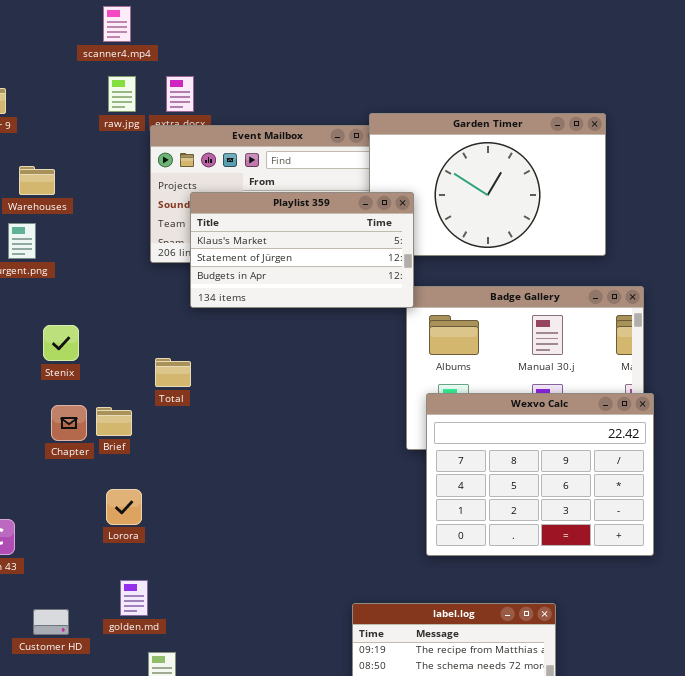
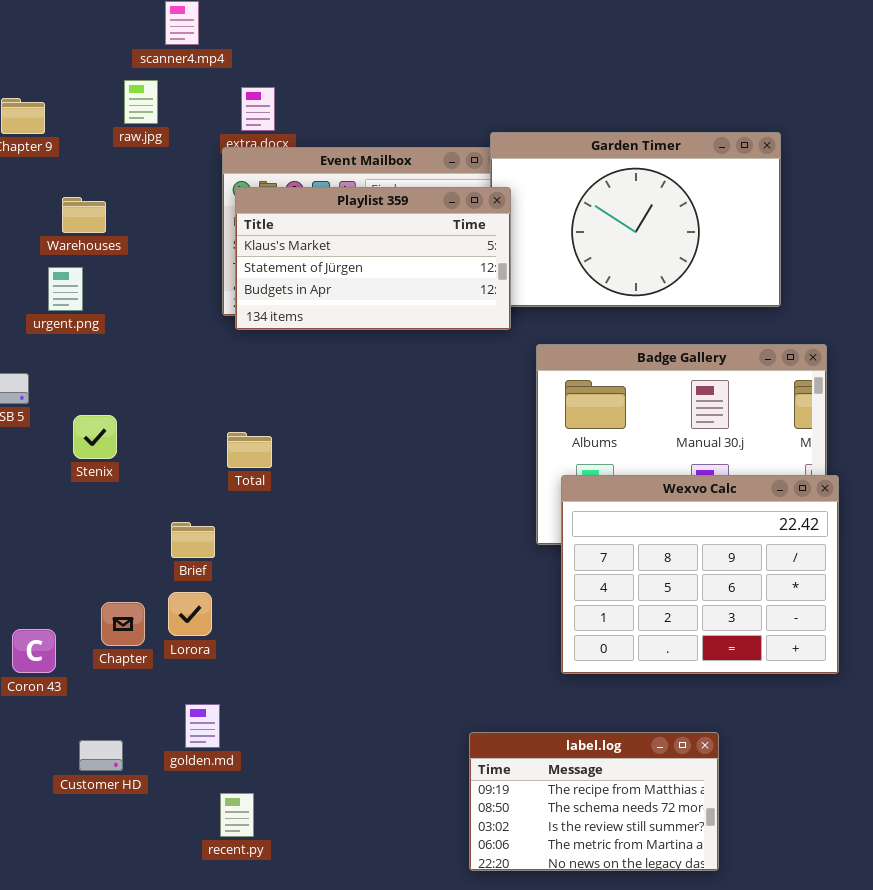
raw.jpg: [108,76,136,112] -> [124,80,158,124], moved
Playlist 359: [190,192,414,308] -> [235,187,511,330], moved
Stenix: [43,325,79,361] -> [73,415,117,459], moved
Chapter: [51,405,87,441] -> [101,602,145,646], moved
Brief: [96,407,132,436] -> [171,522,215,558], moved

